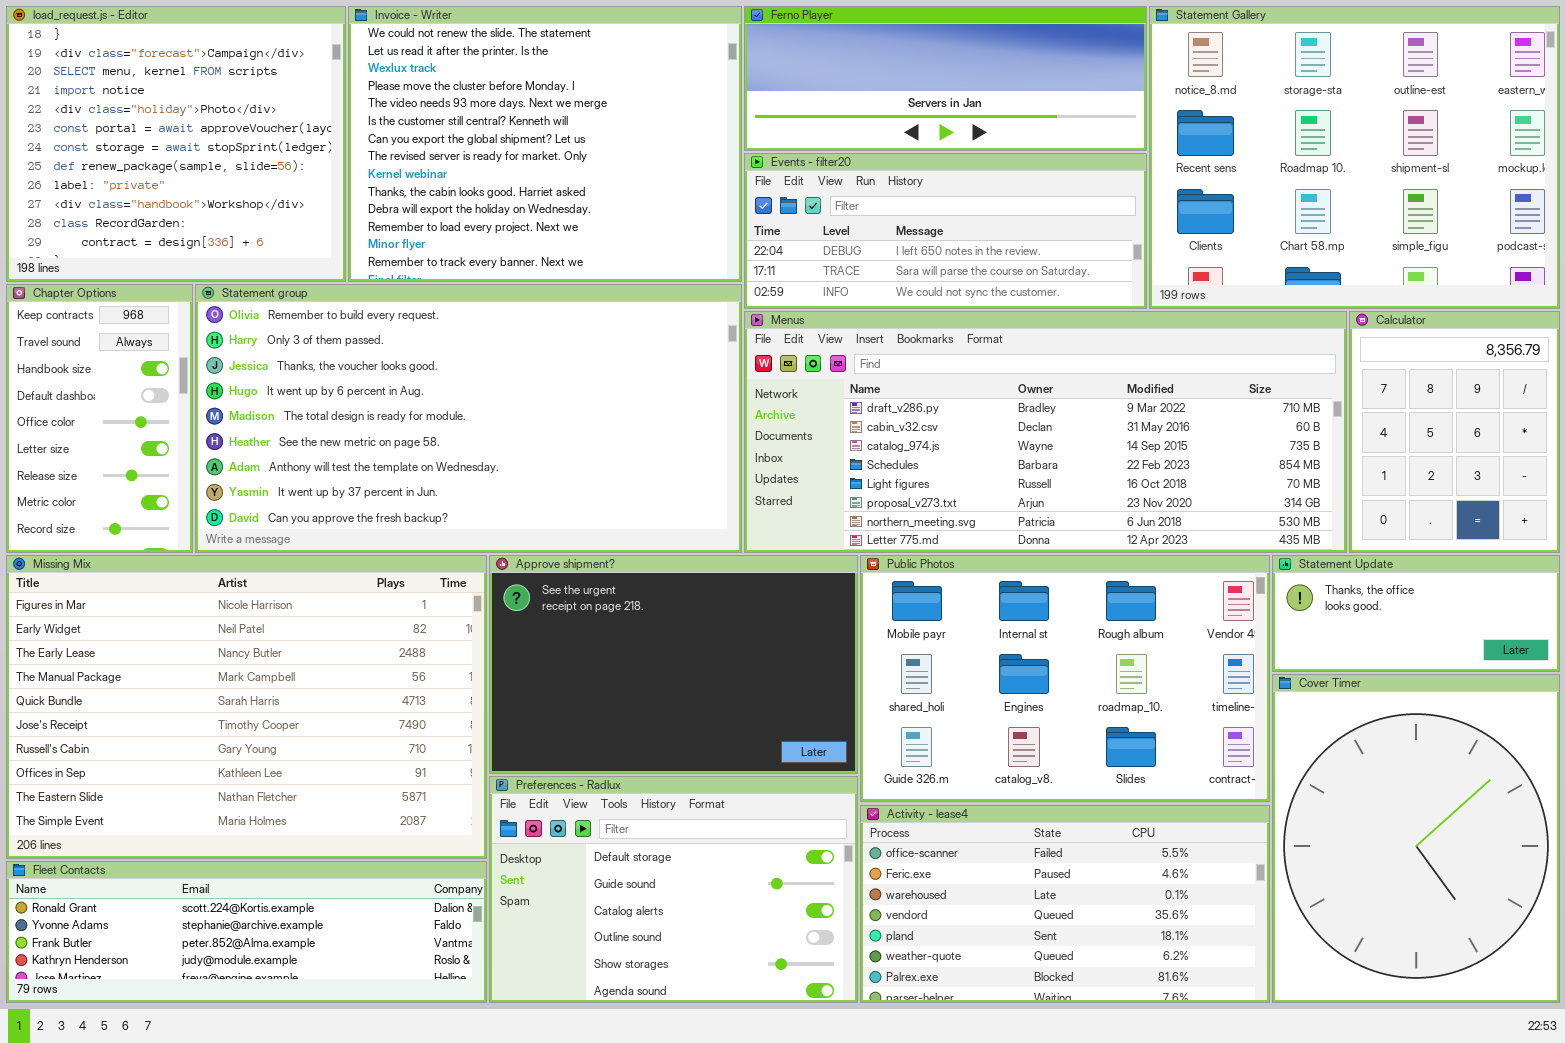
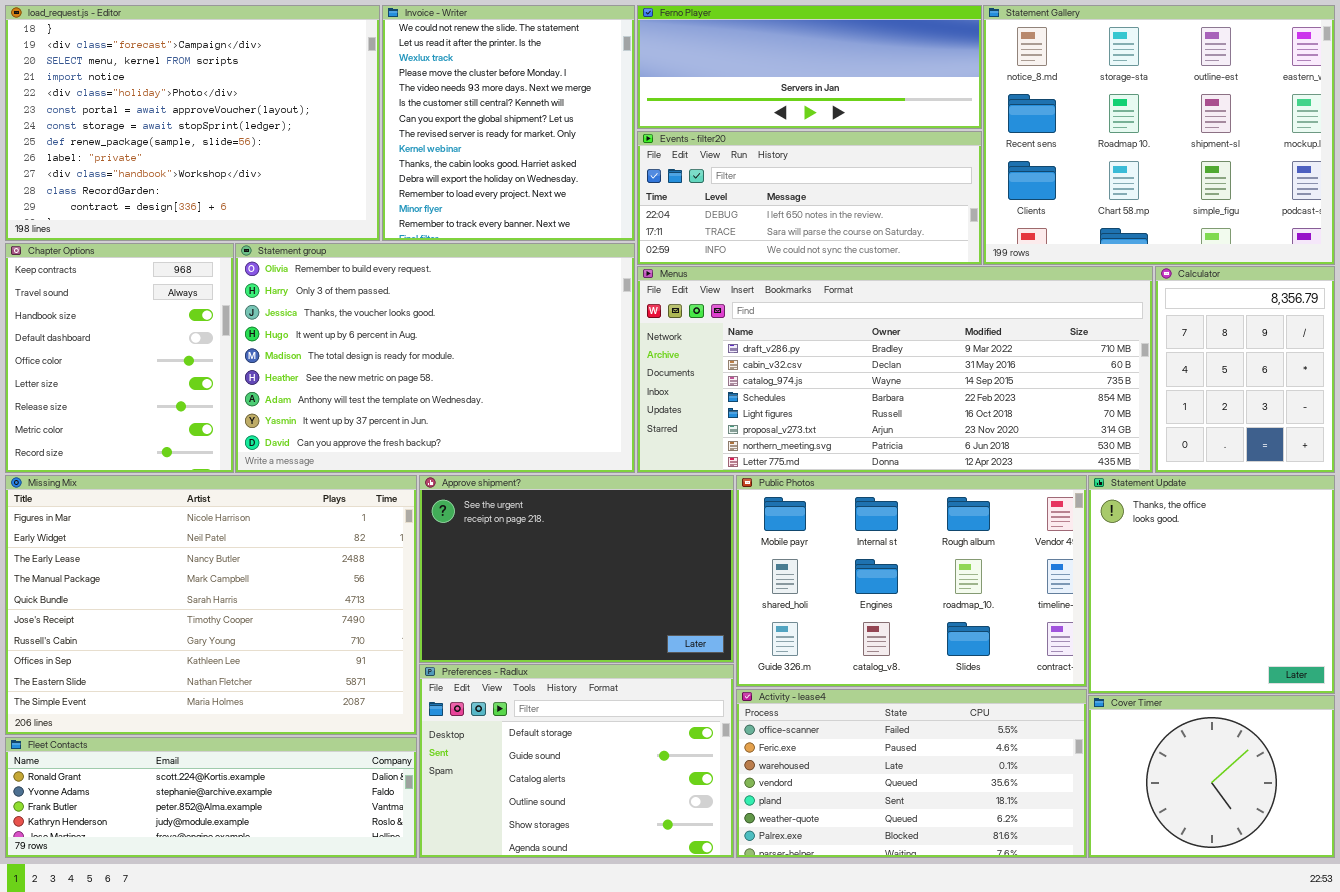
load_request.js - Editor: [6,6,346,282] -> [5,5,380,241], resized
Invoice - Writer: [348,6,742,282] -> [382,5,635,241], resized
Chapter Options: [6,284,193,553] -> [5,243,234,473], resized
Statement group: [195,284,742,553] -> [235,243,635,473], resized
Statement Update: [1272,555,1560,672] -> [1088,475,1335,694], resized
Cover Timer: [1272,674,1560,1003] -> [1088,695,1335,858], resized

